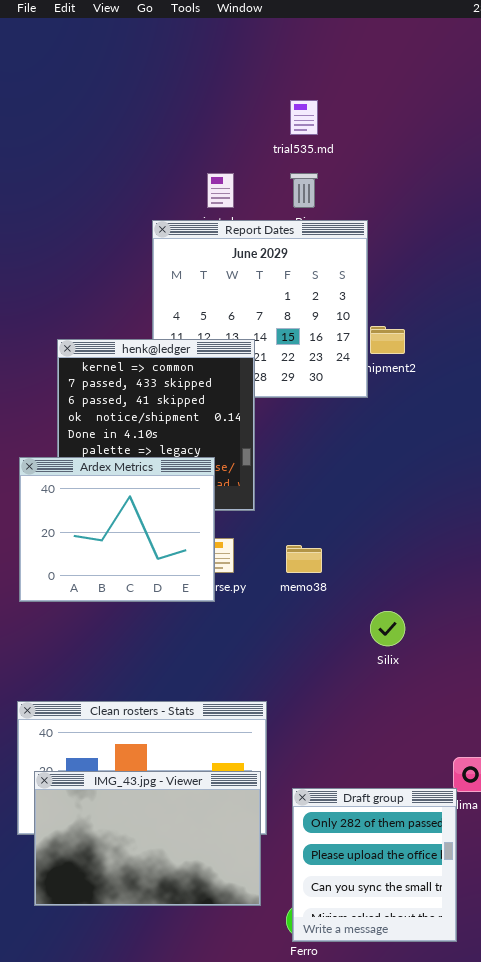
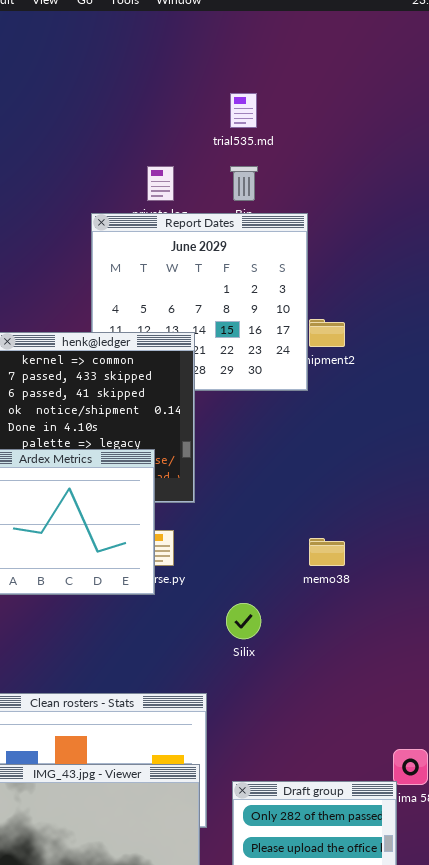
memo38: [286,545,322,573] -> [309,538,345,566], moved
Silix: [370,611,405,646] -> [226,603,261,639], moved

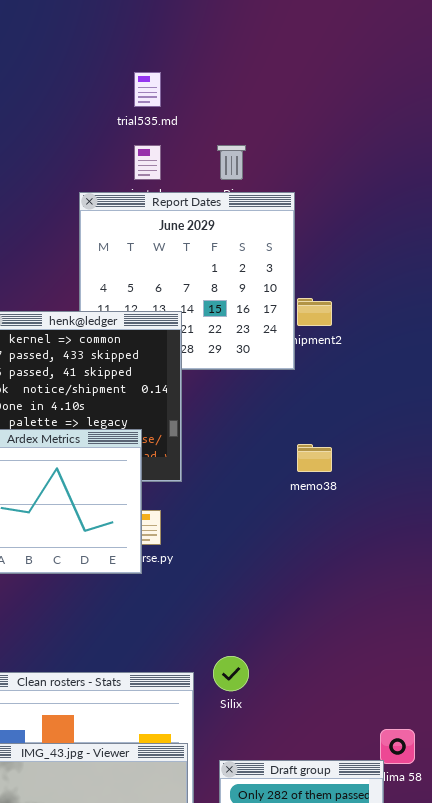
trial535.md: [230,93,257,128] -> [134,72,161,107], moved
memo38: [309,538,345,566] -> [297,444,332,472], moved
Silix: [226,603,261,639] -> [213,656,249,691], moved

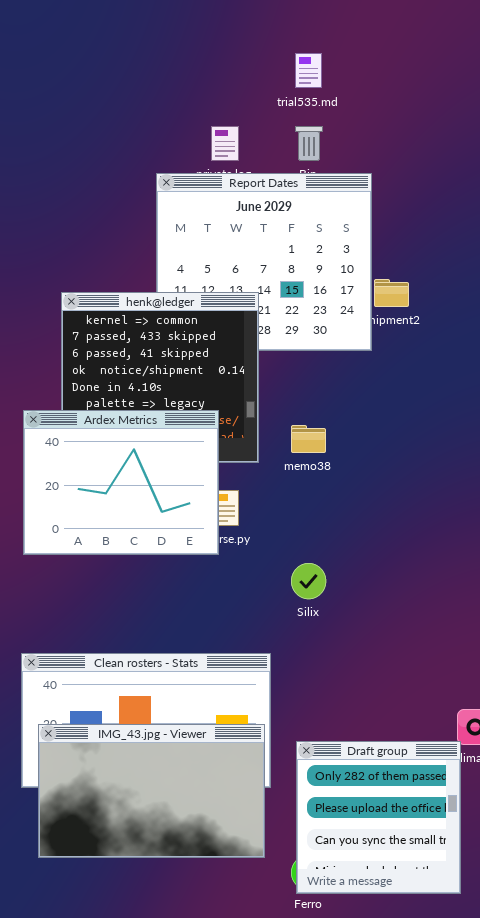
trial535.md: [134,72,161,107] -> [295,53,322,88], moved
memo38: [297,444,332,472] -> [291,425,326,453], moved
Silix: [213,656,249,691] -> [291,563,326,599], moved

